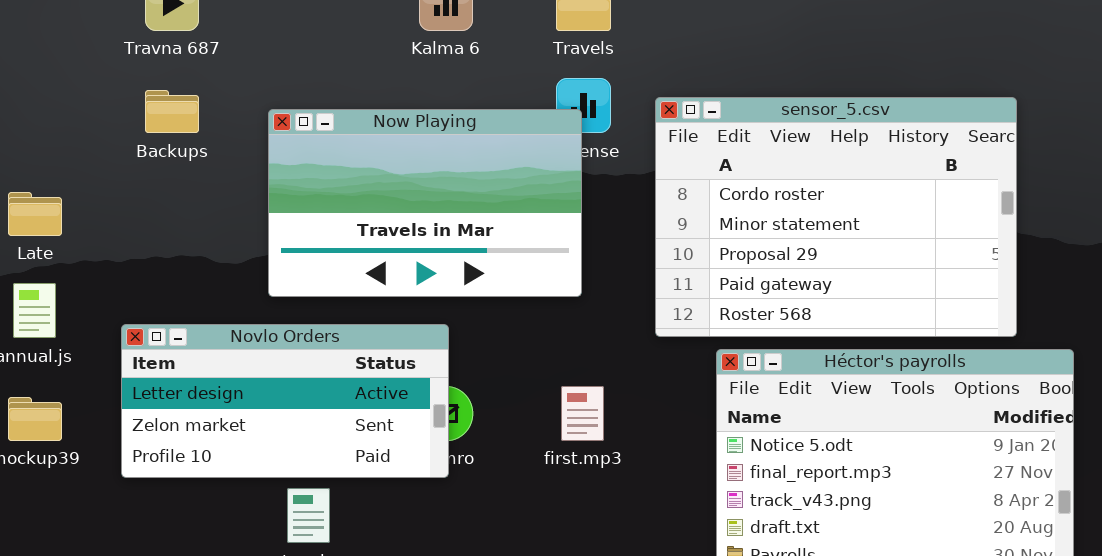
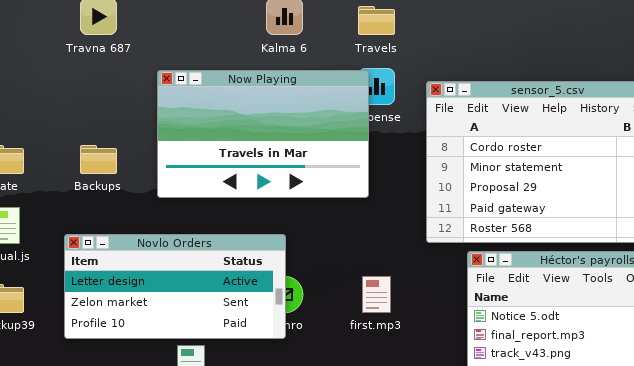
Backups: [145,90,199,133] -> [80,145,117,174], moved
Now Playing: [268,109,582,297] -> [157,70,369,198], moved

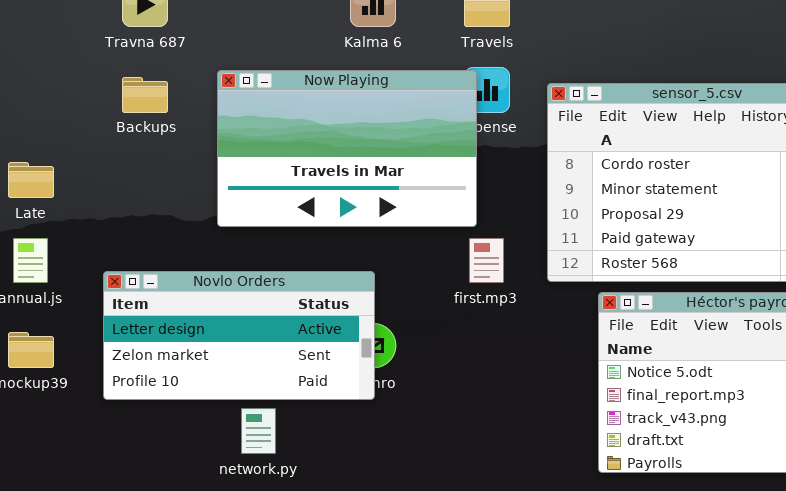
Backups: [80,145,117,174] -> [122,77,168,113], moved
first.mp3: [362,276,391,313] -> [469,238,504,283], moved

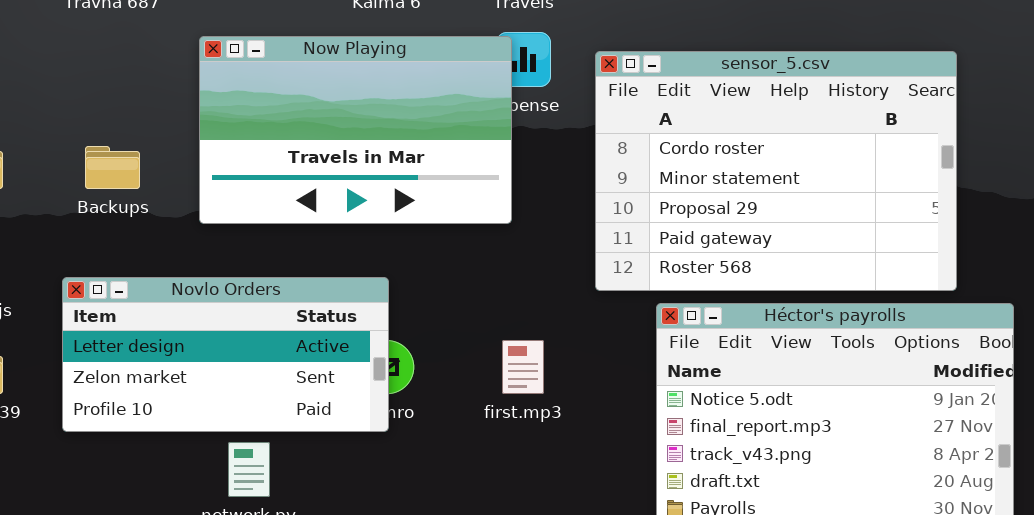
Backups: [122,77,168,113] -> [85,146,140,189], moved
first.mp3: [469,238,504,283] -> [502,340,544,394], moved

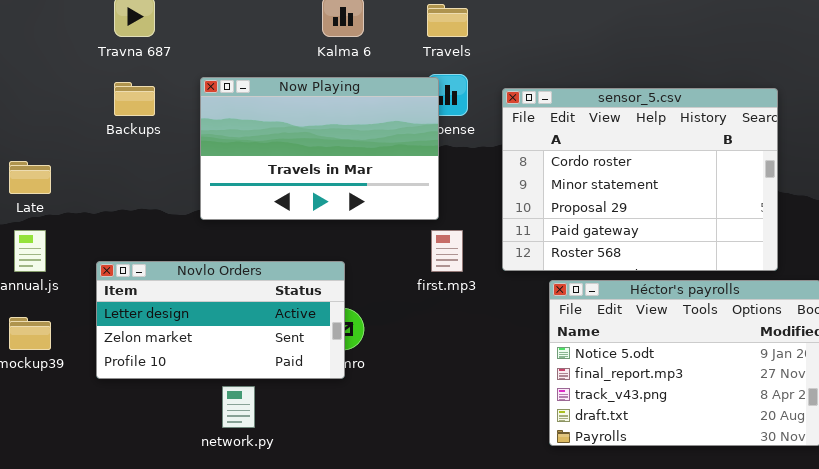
Backups: [85,146,140,189] -> [114,82,155,116], moved
first.mp3: [502,340,544,394] -> [431,230,463,272], moved

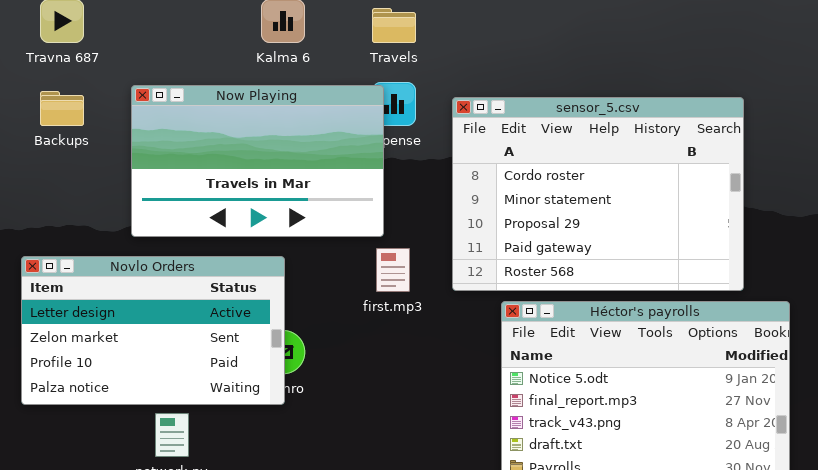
Novlo Orders: [96,261,345,379] -> [21,256,285,405], resized

